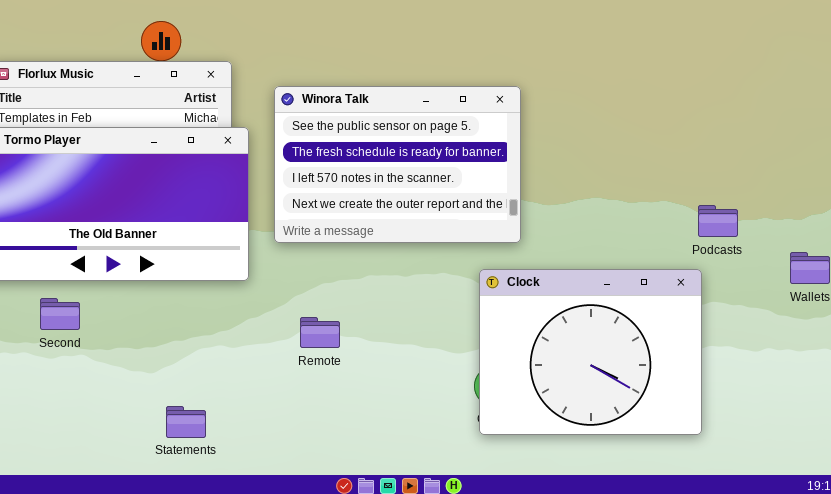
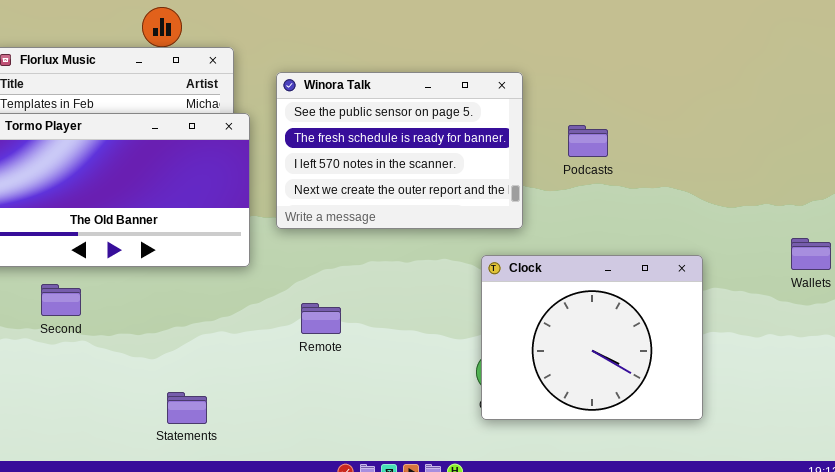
Podcasts: [698,205,738,237] -> [568,125,608,157], moved

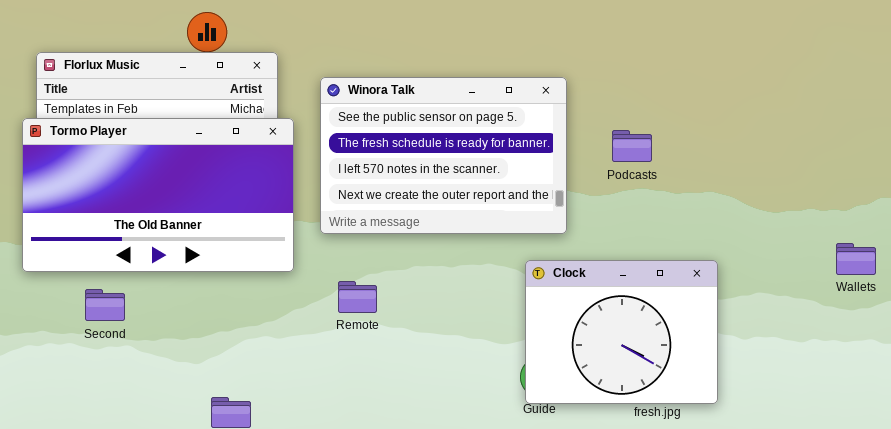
Clock: [481,255,703,420] -> [525,260,718,404], resized
Remote: [301,303,341,334] -> [338,281,377,313], moved

